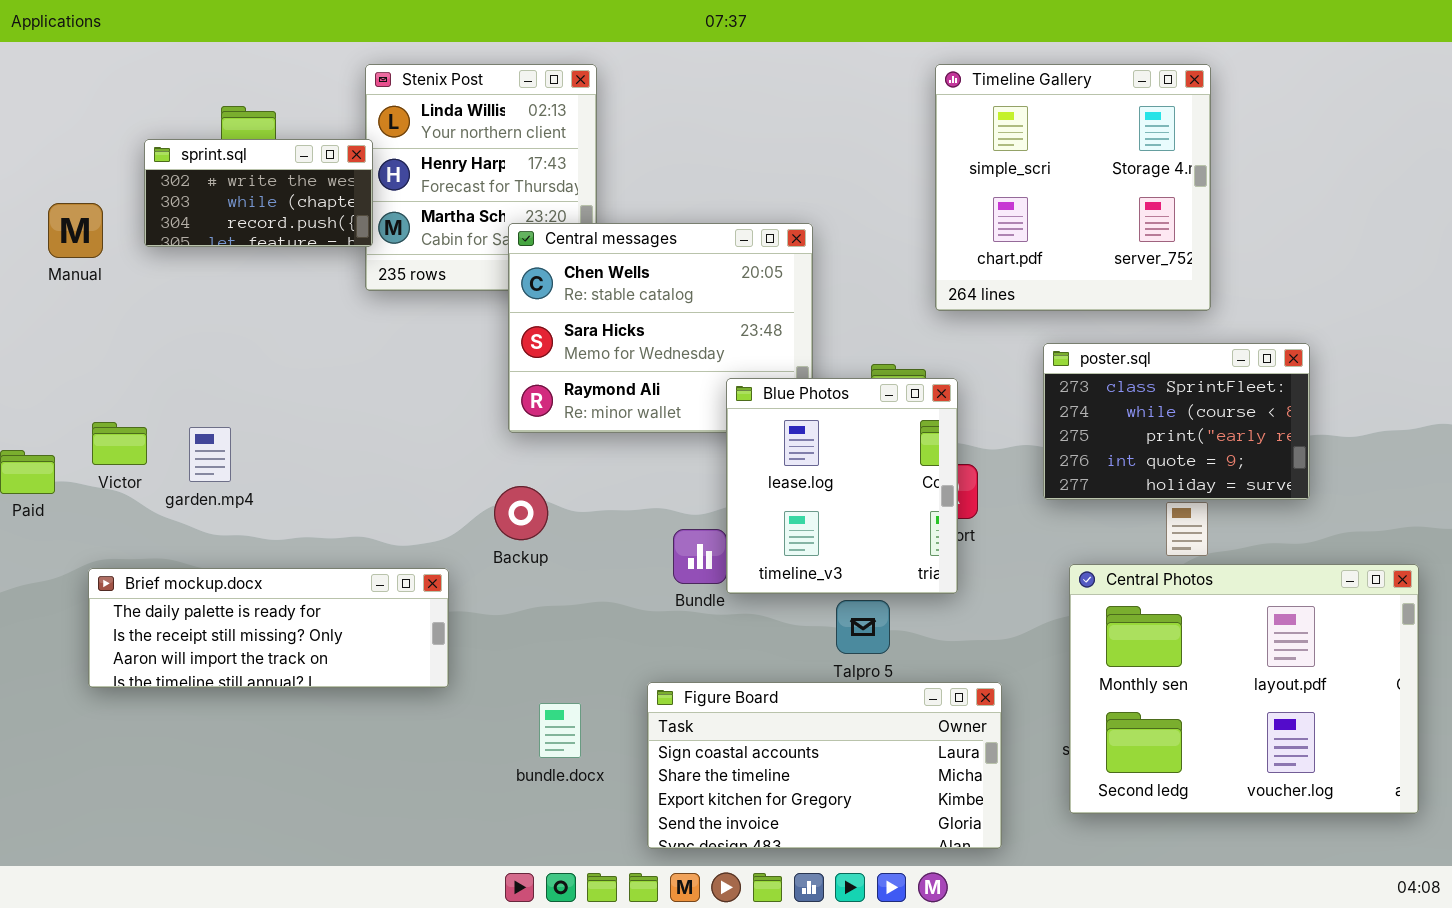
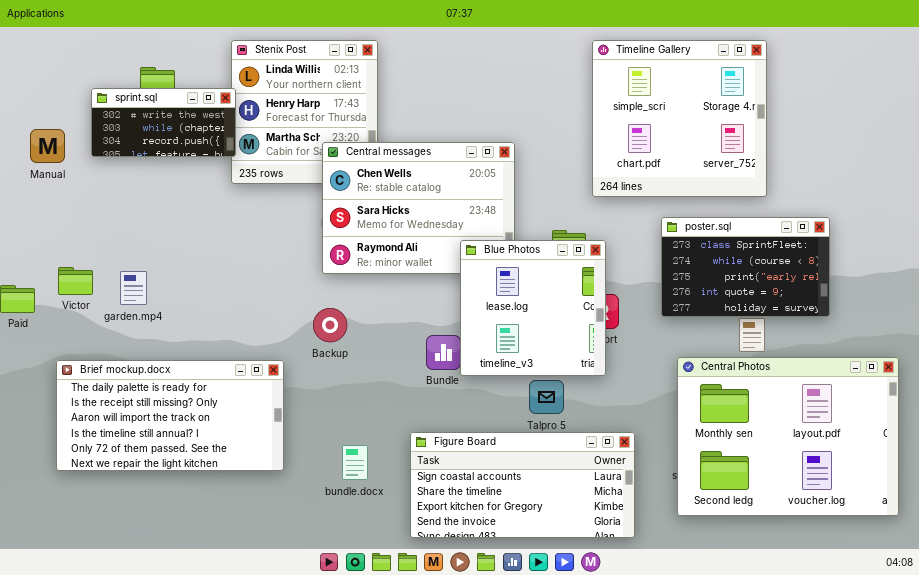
Brief mockup.docx: [88,568,449,688] -> [56,360,284,471], resized

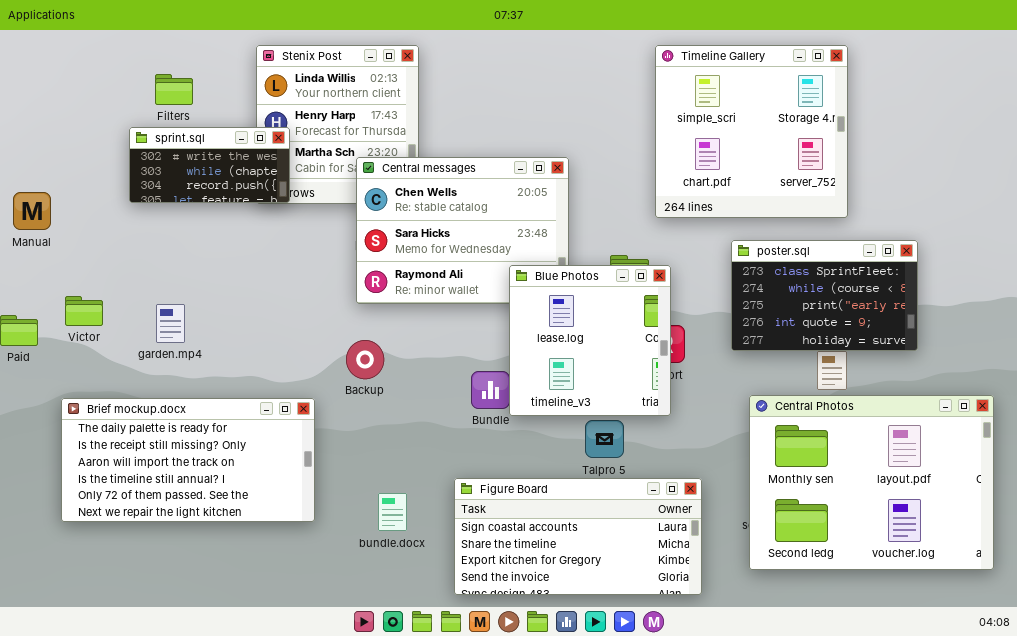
sprint.sql: [91,88,236,157] -> [129,127,290,203], moved
Manual: [30,129,65,163] -> [13,192,51,230], moved
garden.mp4: [120,271,147,305] -> [156,304,185,343], moved

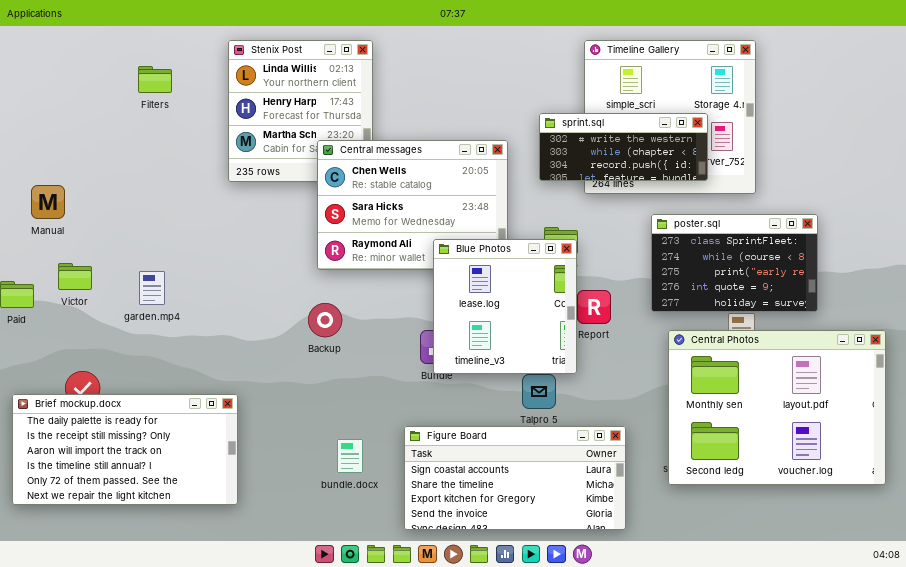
sprint.sql: [129,127,290,203] -> [539,113,708,181], moved, resized
Manual: [13,192,51,230] -> [31,185,65,219], moved
Blue Photos: [509,265,671,416] -> [433,239,577,374], moved
Central Photos: [749,395,994,570] -> [668,330,886,485], moved
Brief mockup.docx: [61,398,315,522] -> [12,394,238,505], moved

